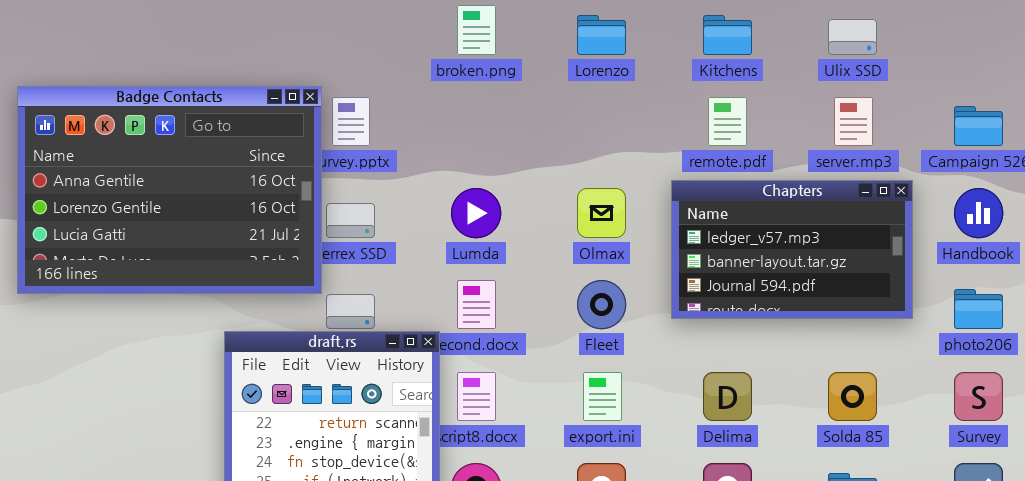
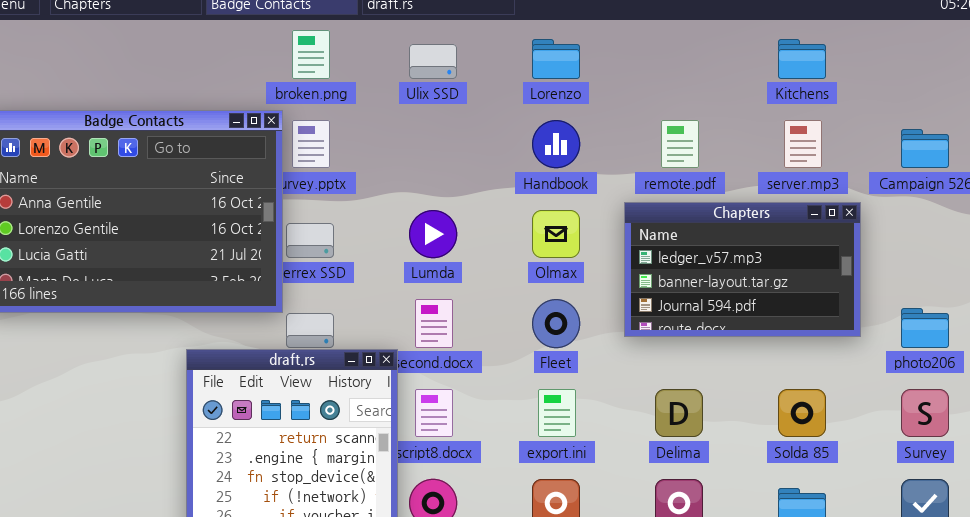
broken.png: [457,5,496,55] -> [292,30,330,79], moved
Kitchens: [703,15,752,55] -> [778,39,826,79], moved
Ulix SSD: [828,19,877,55] -> [409,44,457,79], moved
Handbook: [954,188,1003,238] -> [532,120,580,168], moved

